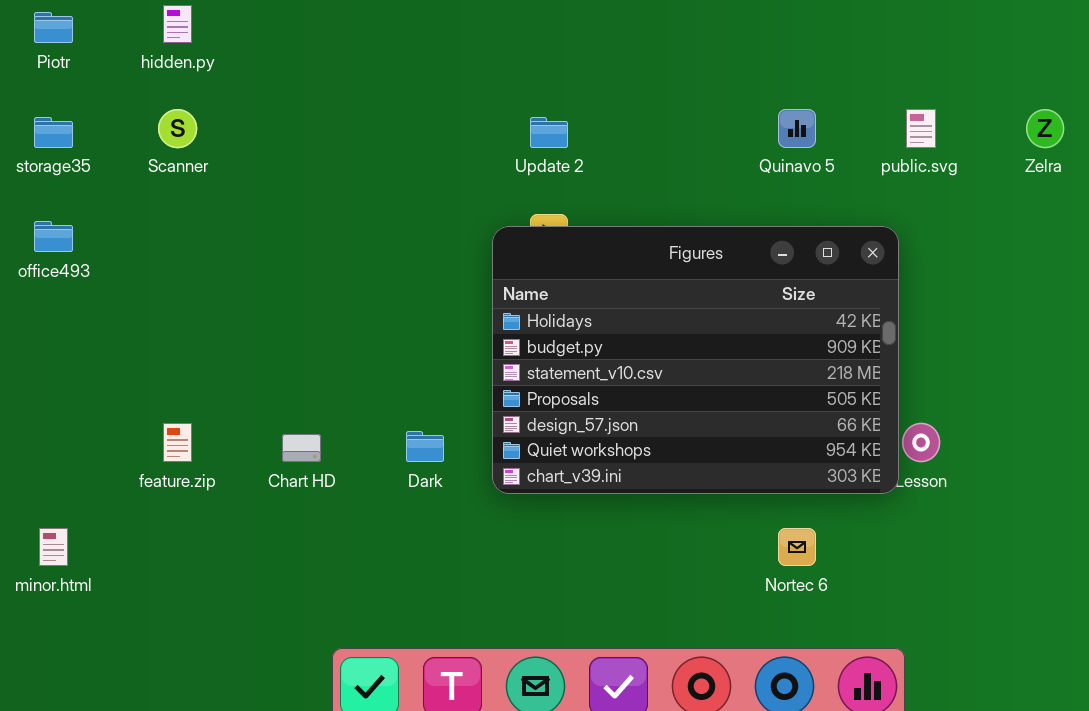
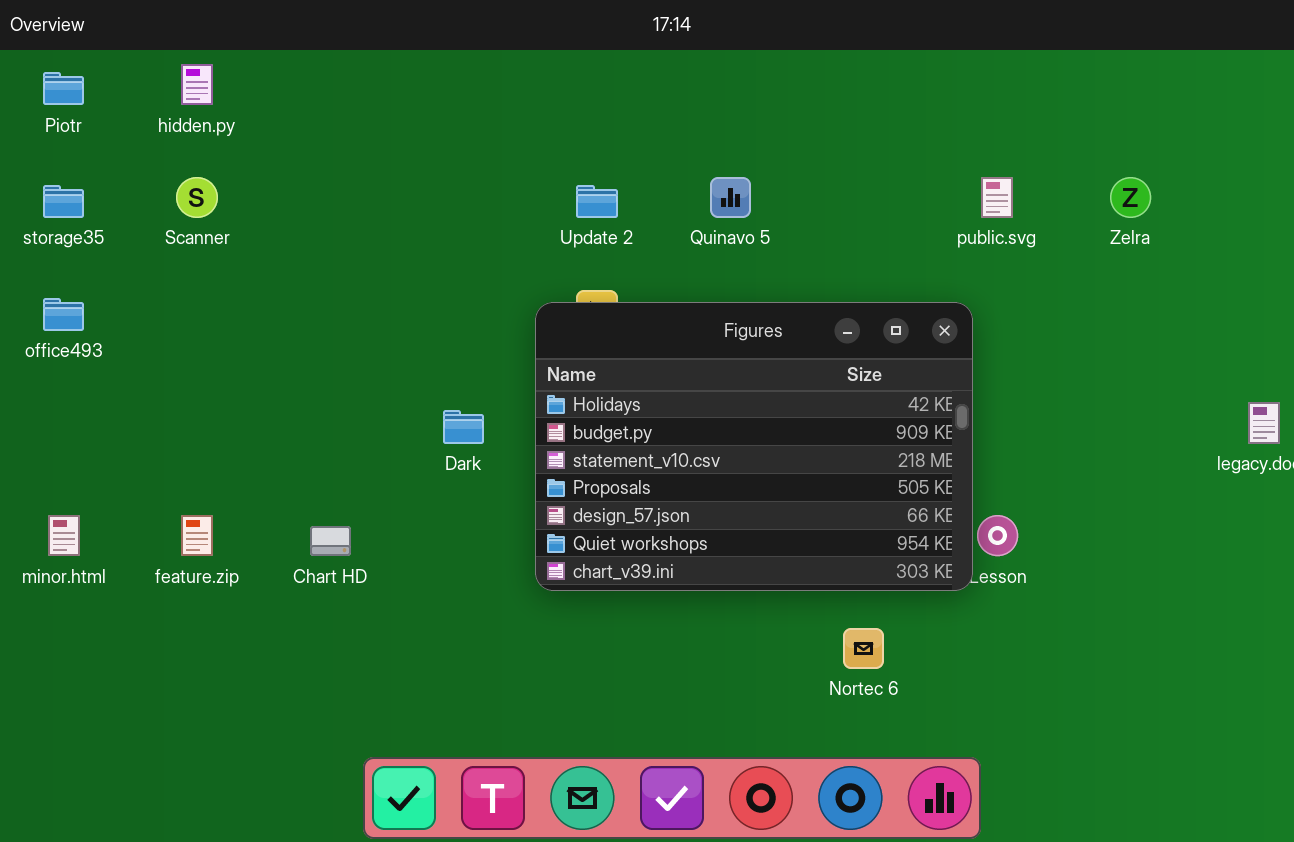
Quinavo 5: [778,109,816,148] -> [710,177,751,218], moved
Dark: [406,431,444,462] -> [443,410,484,444], moved
minor.html: [39,528,68,566] -> [48,515,80,556], moved

